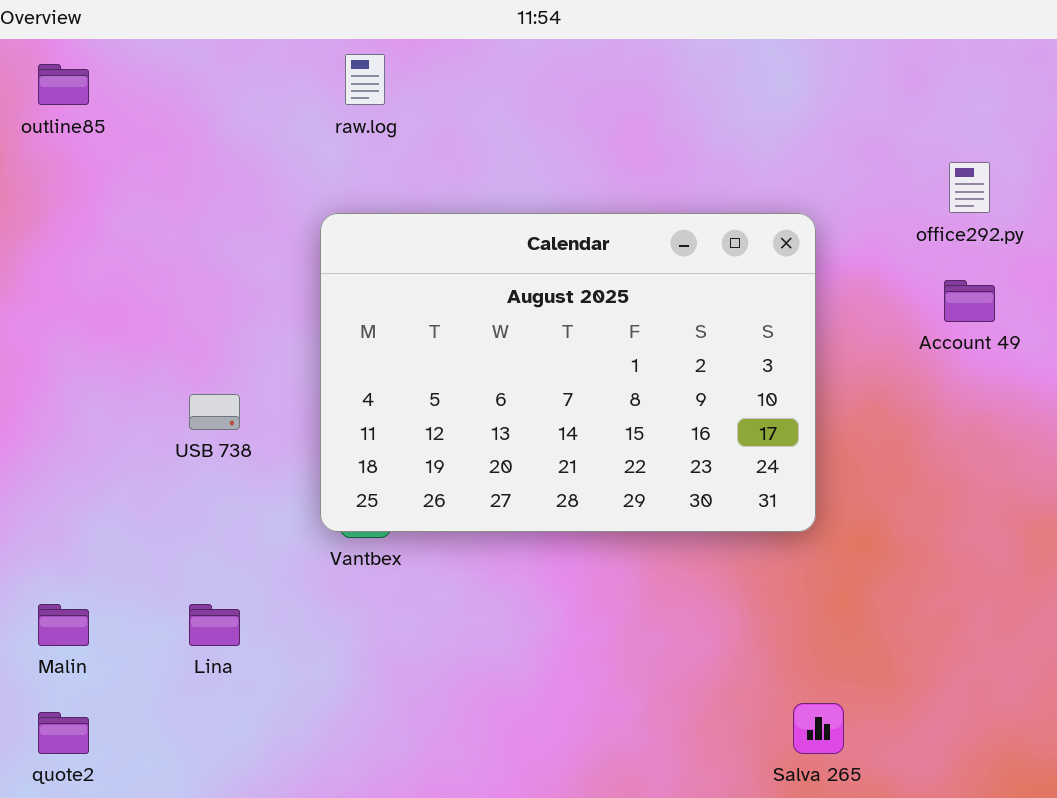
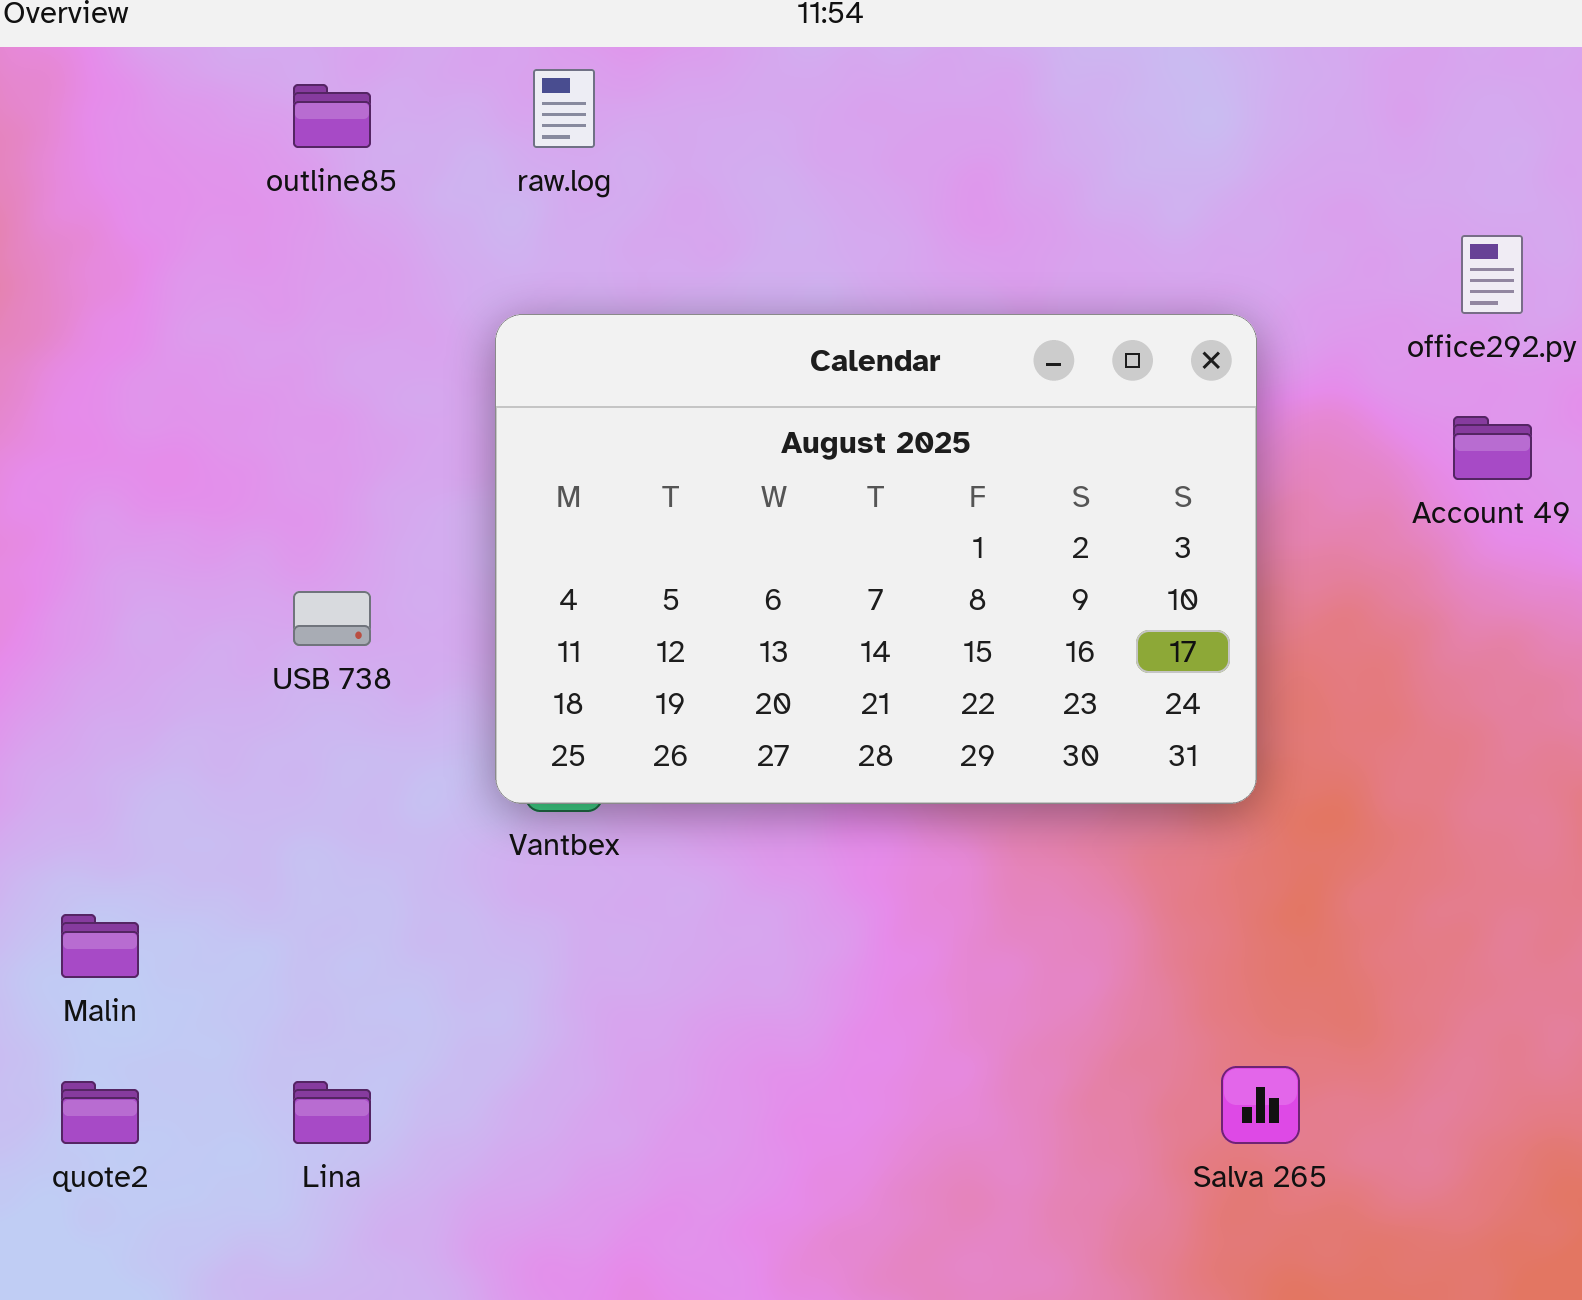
outline85: [38,64,89,105] -> [293,84,371,148], moved
Lina: [189,604,240,646] -> [293,1081,371,1144], moved

